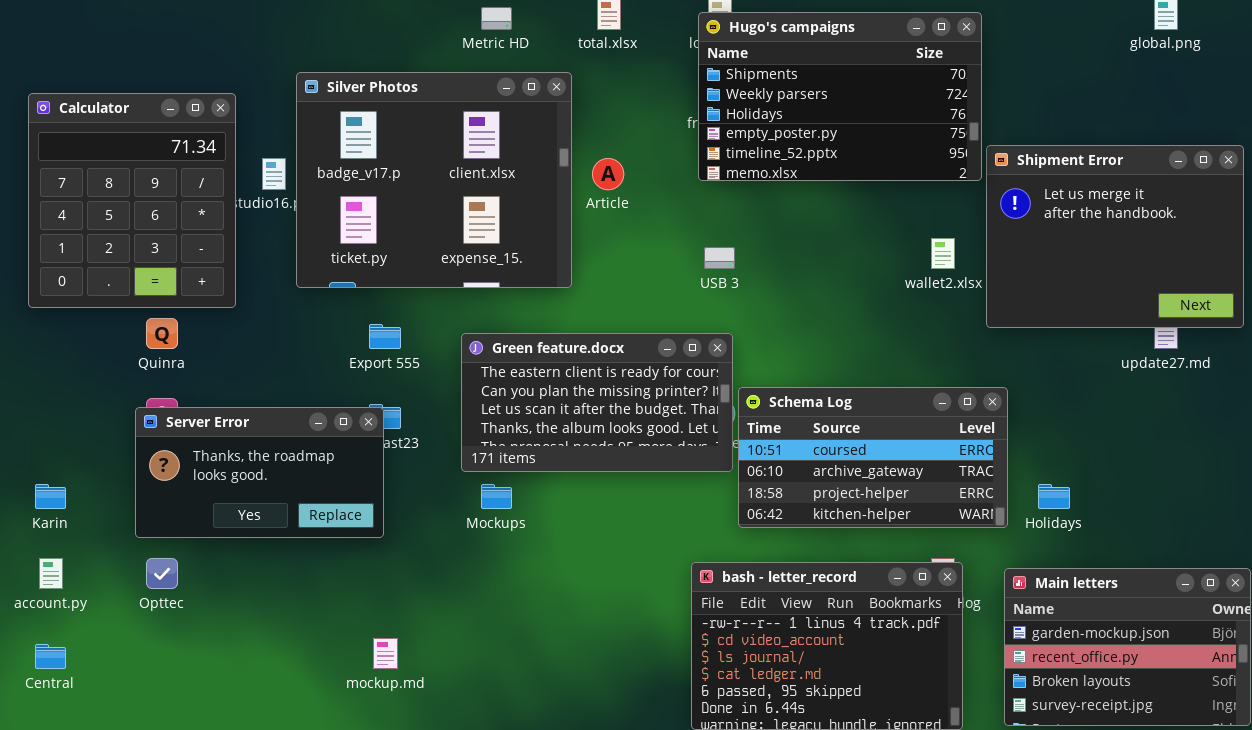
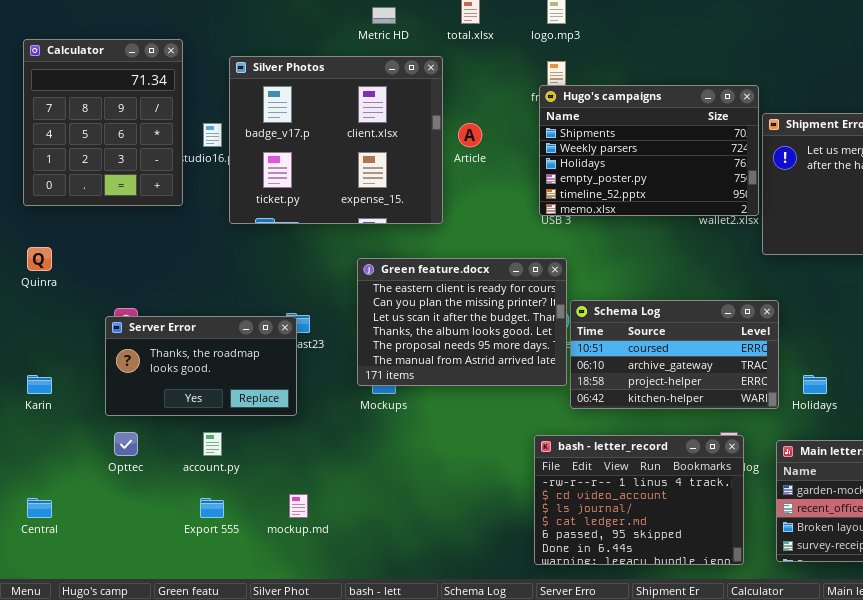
Hugo's campaigns: [698,12,982,181] -> [539,85,759,216], moved
Calculator: [28,93,236,308] -> [23,39,183,206], moved
Quinra: [146,318,178,349] -> [27,247,52,271], moved
Export 555: [369,324,401,349] -> [200,498,224,518], moved
Green feature.docx: [461,333,733,472] -> [357,258,567,386], resized
account.py: [39,558,63,589] -> [203,432,222,456], moved

